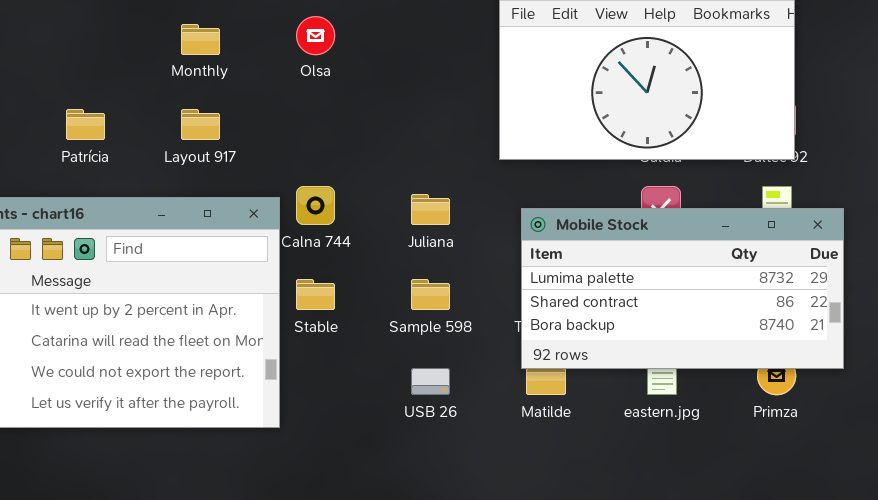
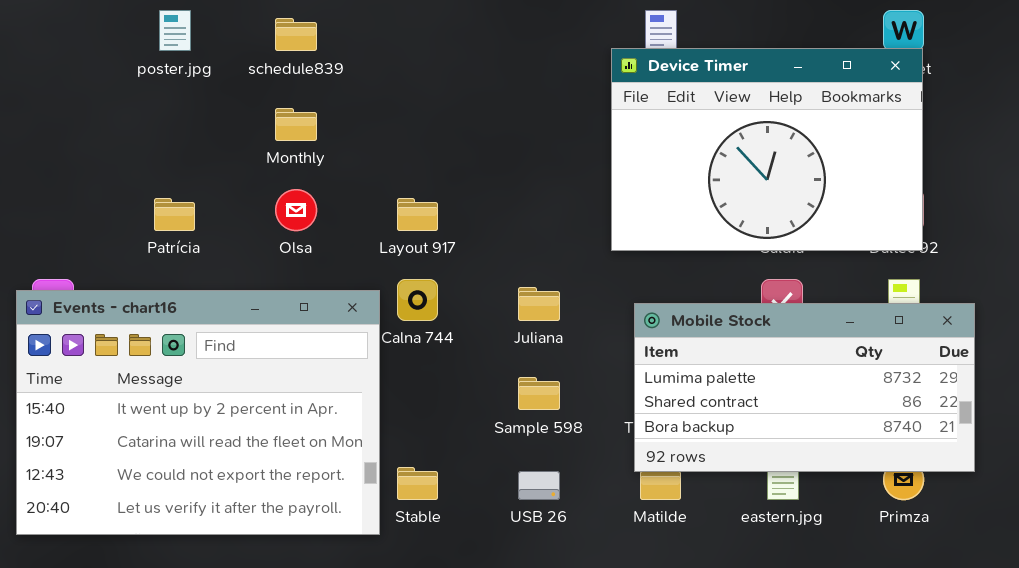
Olsa: [296,16,335,55] -> [275,189,317,231], moved
Layout 917: [181,109,220,140] -> [397,198,438,231], moved
Stable: [296,279,335,310] -> [397,467,438,500], moved

